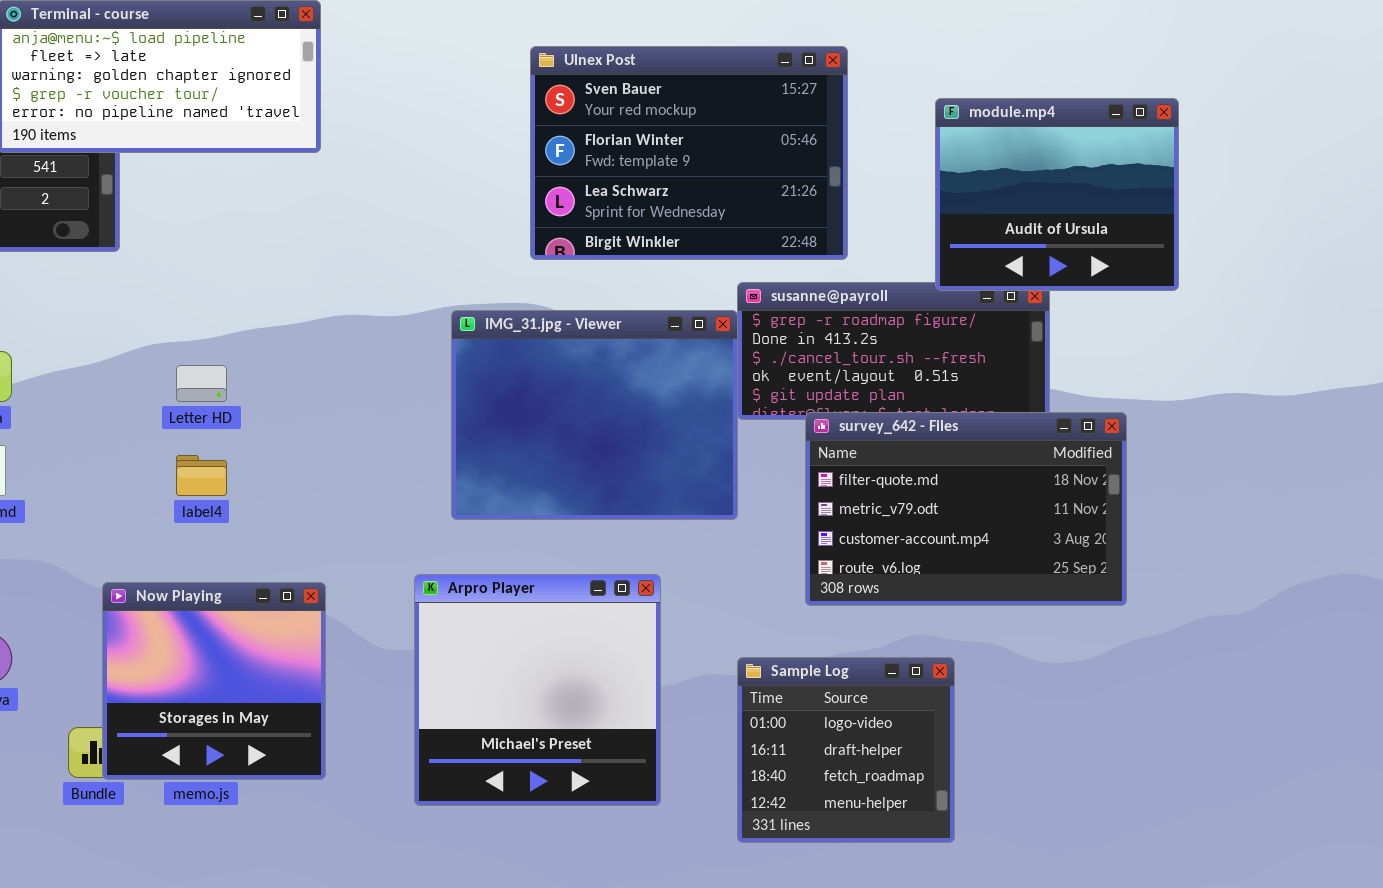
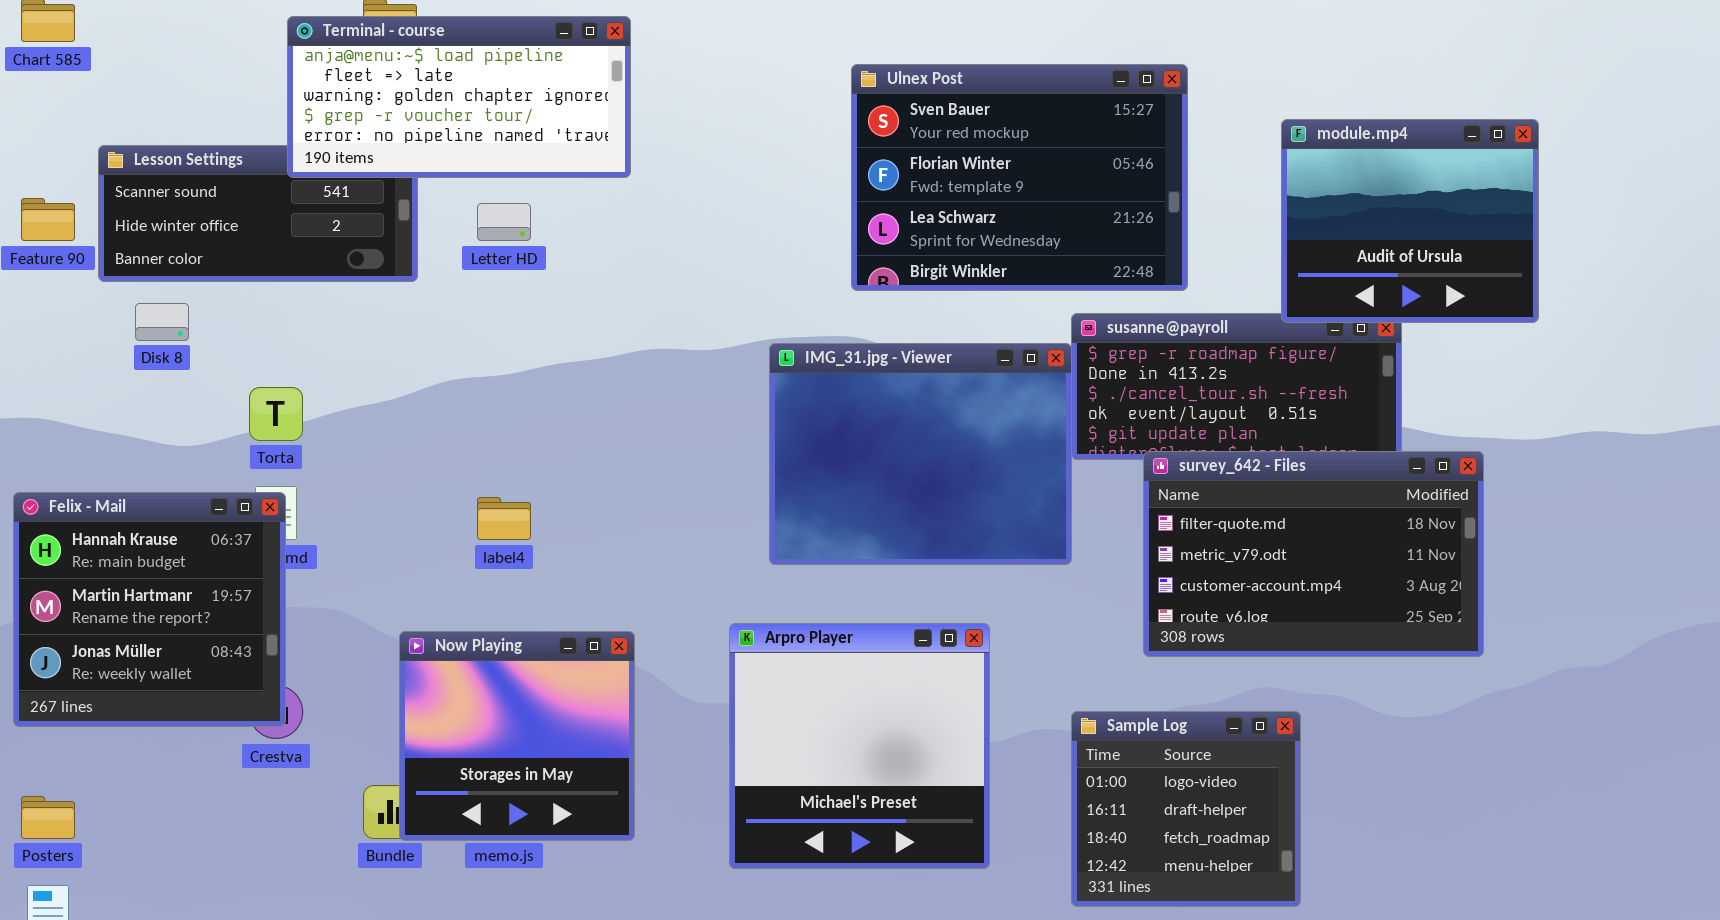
Letter HD: [176,365,227,402] -> [477,203,531,241], moved

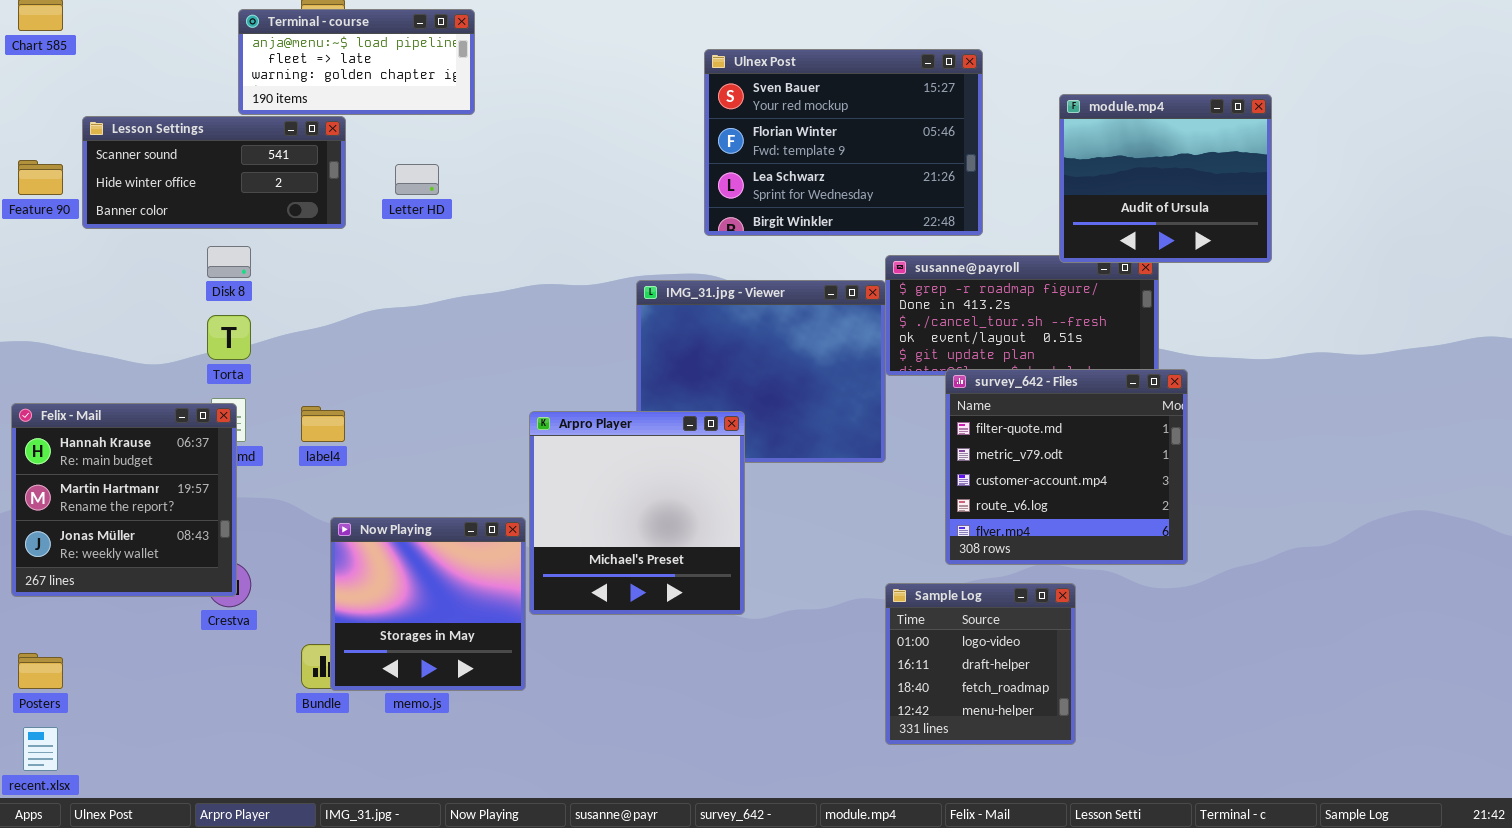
Terminal - course: [287,16,631,178] -> [238,9,475,115], resized
Disk 8: [135,303,189,341] -> [207,246,251,278], moved
survey_642 - Files: [1143,451,1484,657] -> [945,369,1188,565], resized
label4: [477,497,531,540] -> [301,406,345,442], moved
Arpro Player: [729,623,990,869] -> [529,411,745,615], moved

